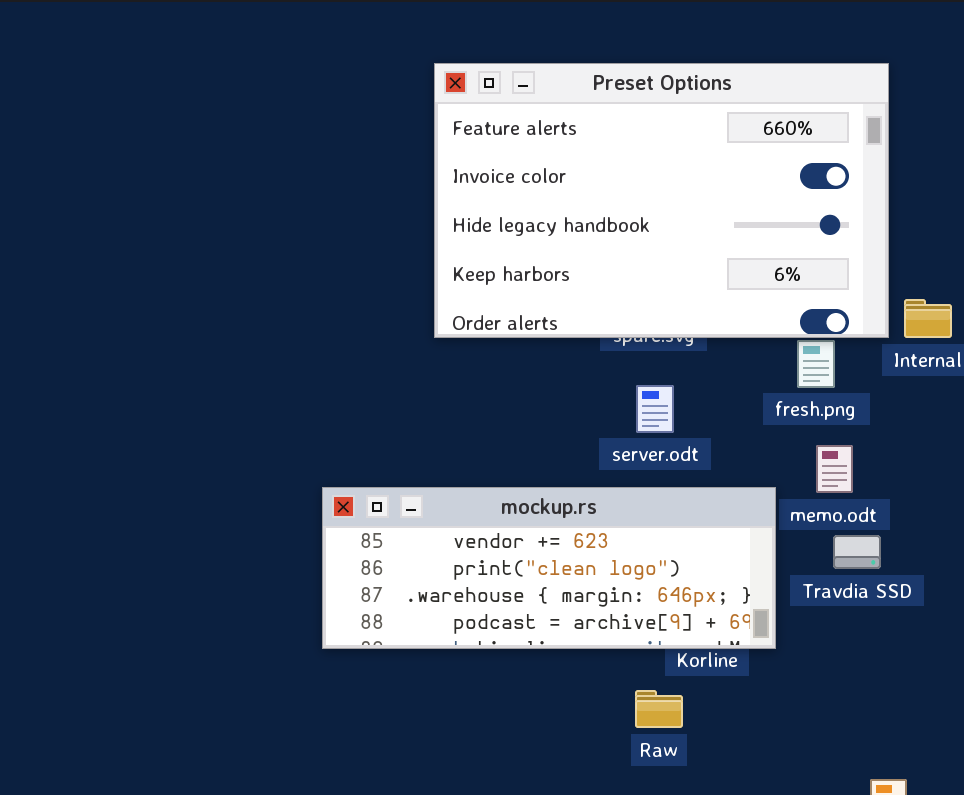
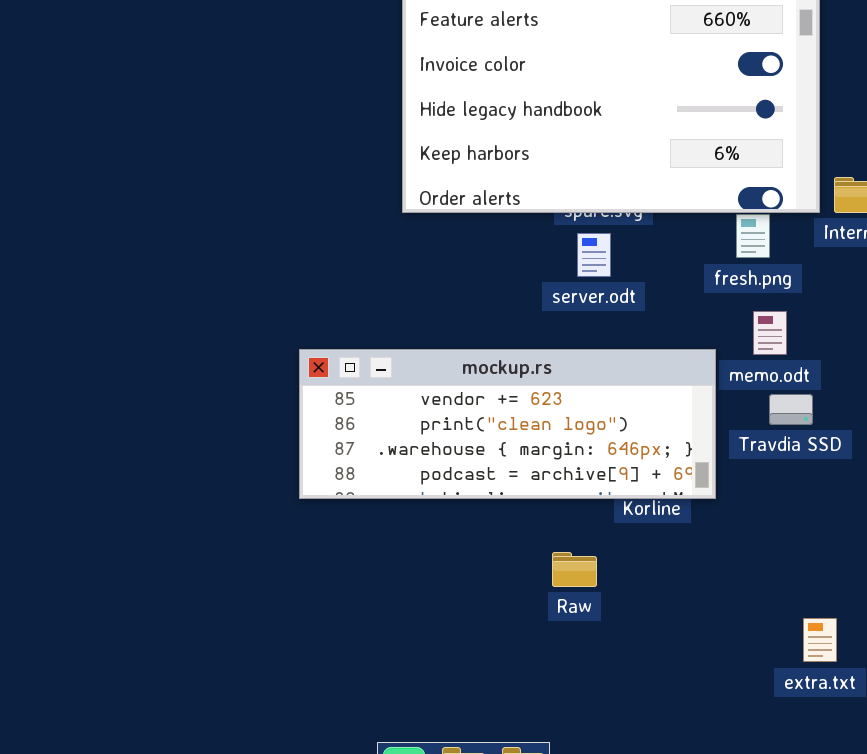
server.odt: [636,385,674,433] -> [577,233,611,277], moved
Raw: [635,690,683,728] -> [552,552,597,587], moved

